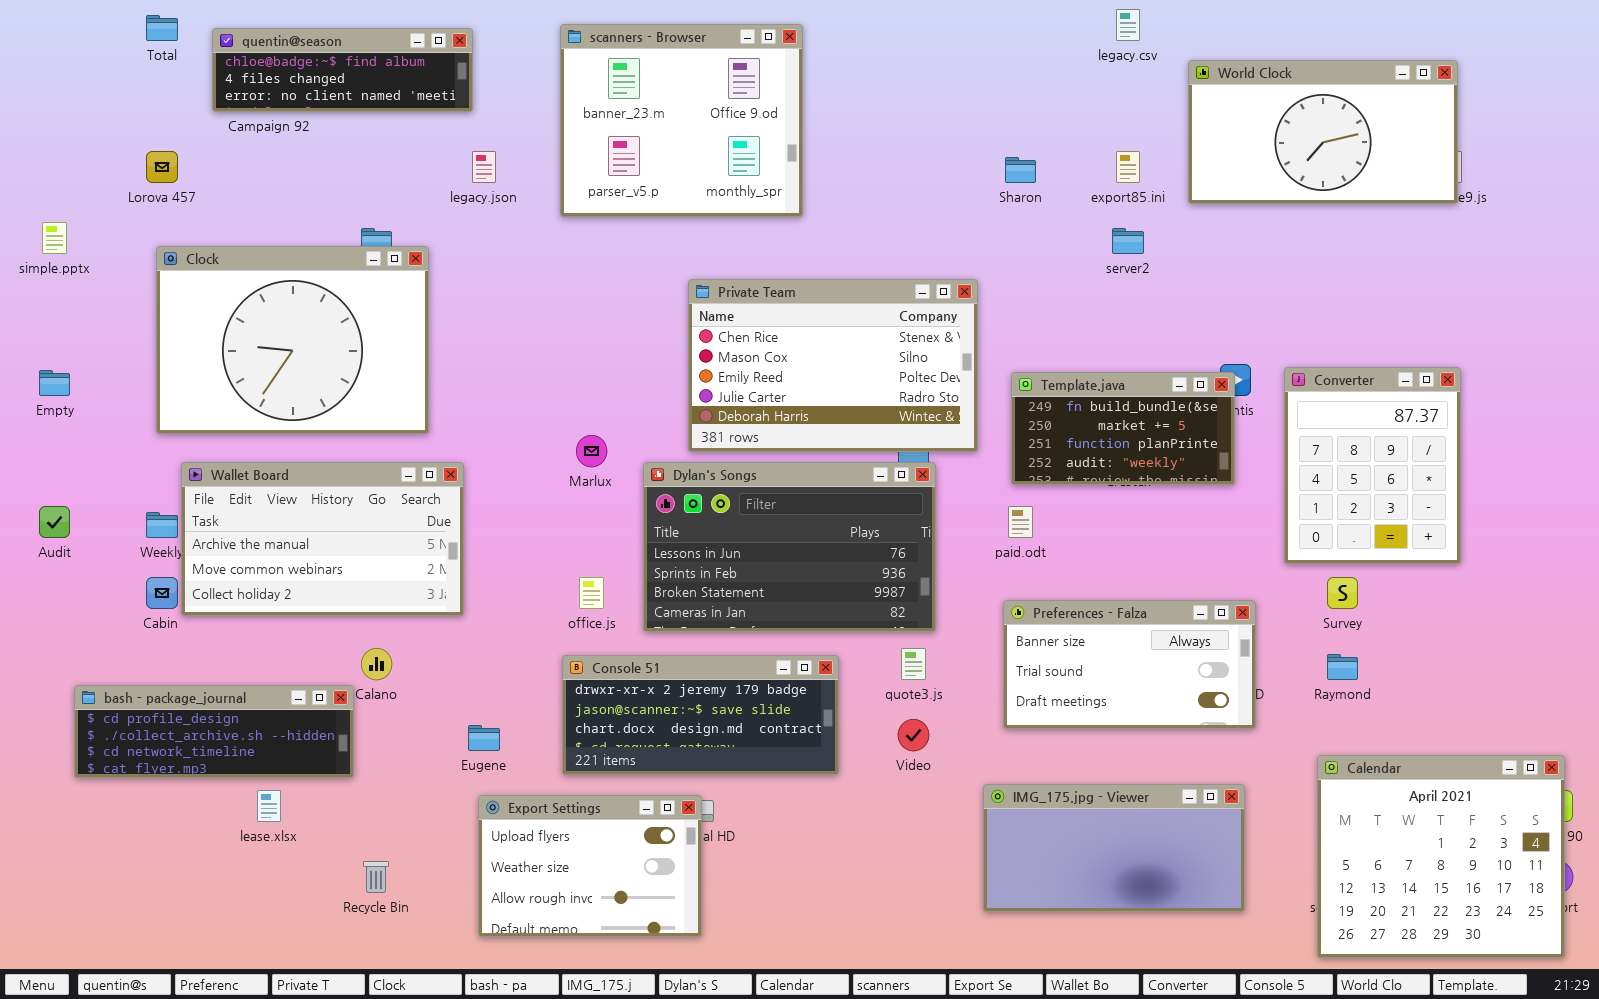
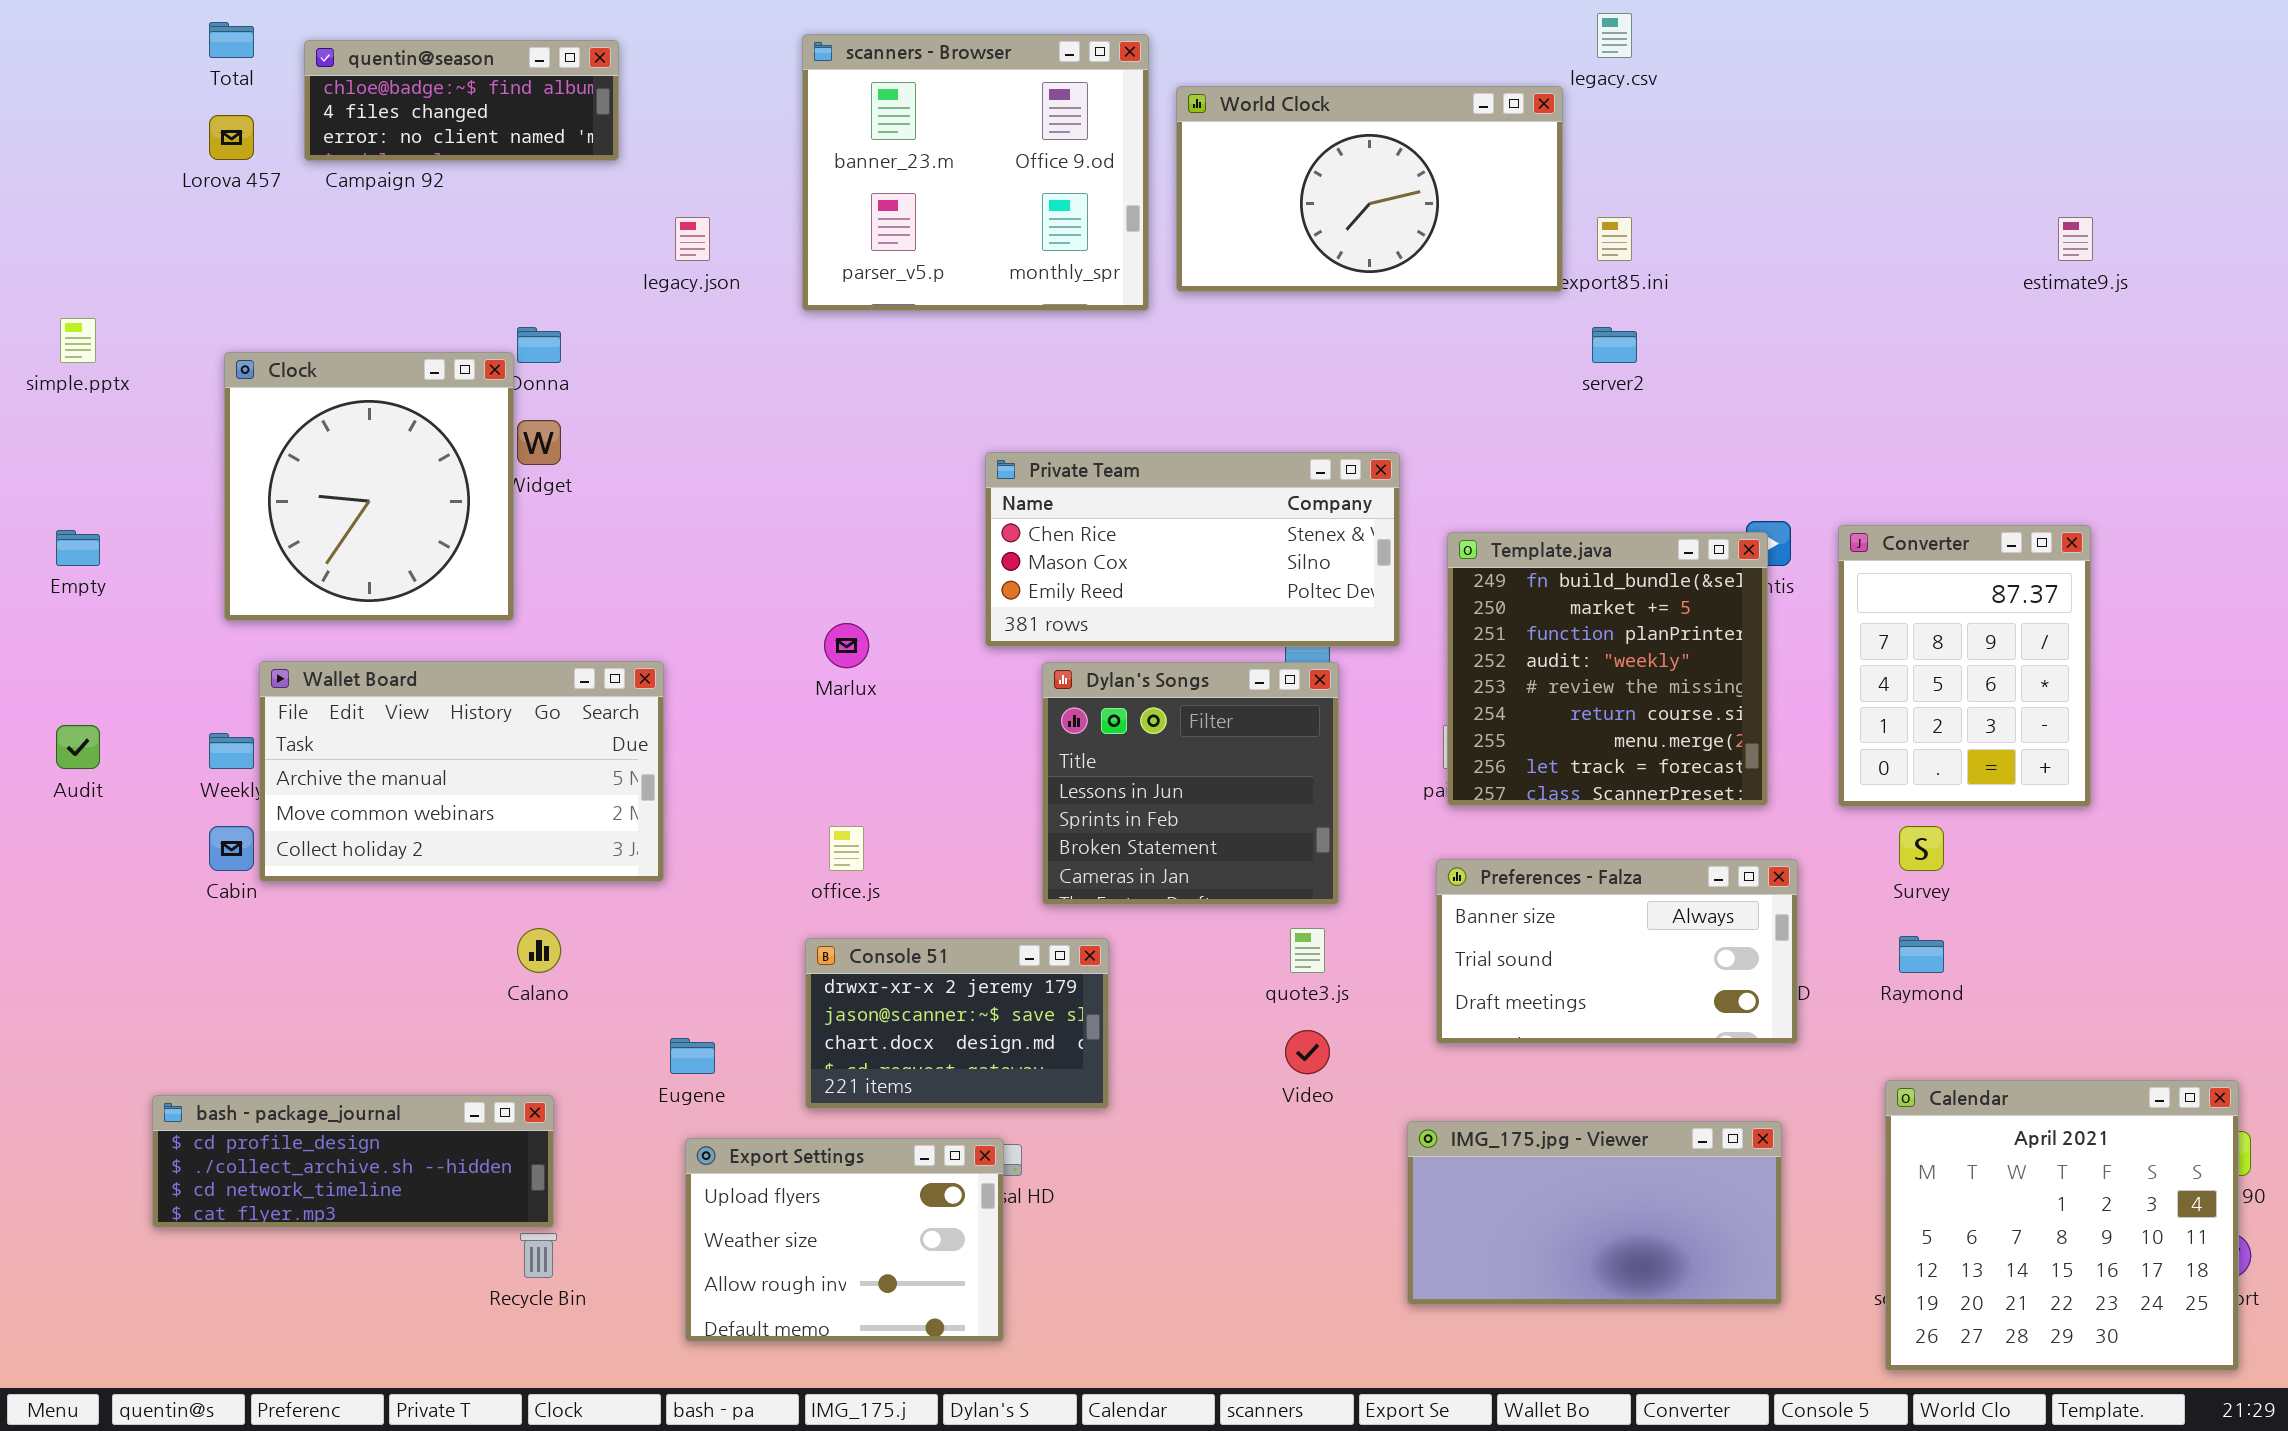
quentin@season: [212,28,473,112] -> [304,40,619,161], resized
World Clock: [1188,60,1458,204] -> [1176,86,1563,292], moved
Lorova 457: [146,151,178,183] -> [209,115,254,160], moved
Clock: [156,246,429,434] -> [224,352,514,621], resized
Private Team: [688,279,978,452] -> [985,452,1400,647], resized
Template.java: [1011,372,1235,485] -> [1447,532,1768,806], resized
Dylan's Songs: [643,462,936,632] -> [1042,662,1339,905], resized
Console 51: [562,655,839,775] -> [805,938,1109,1109], resized
bash - package_journal: [74,685,354,778] -> [152,1095,554,1228], moved

